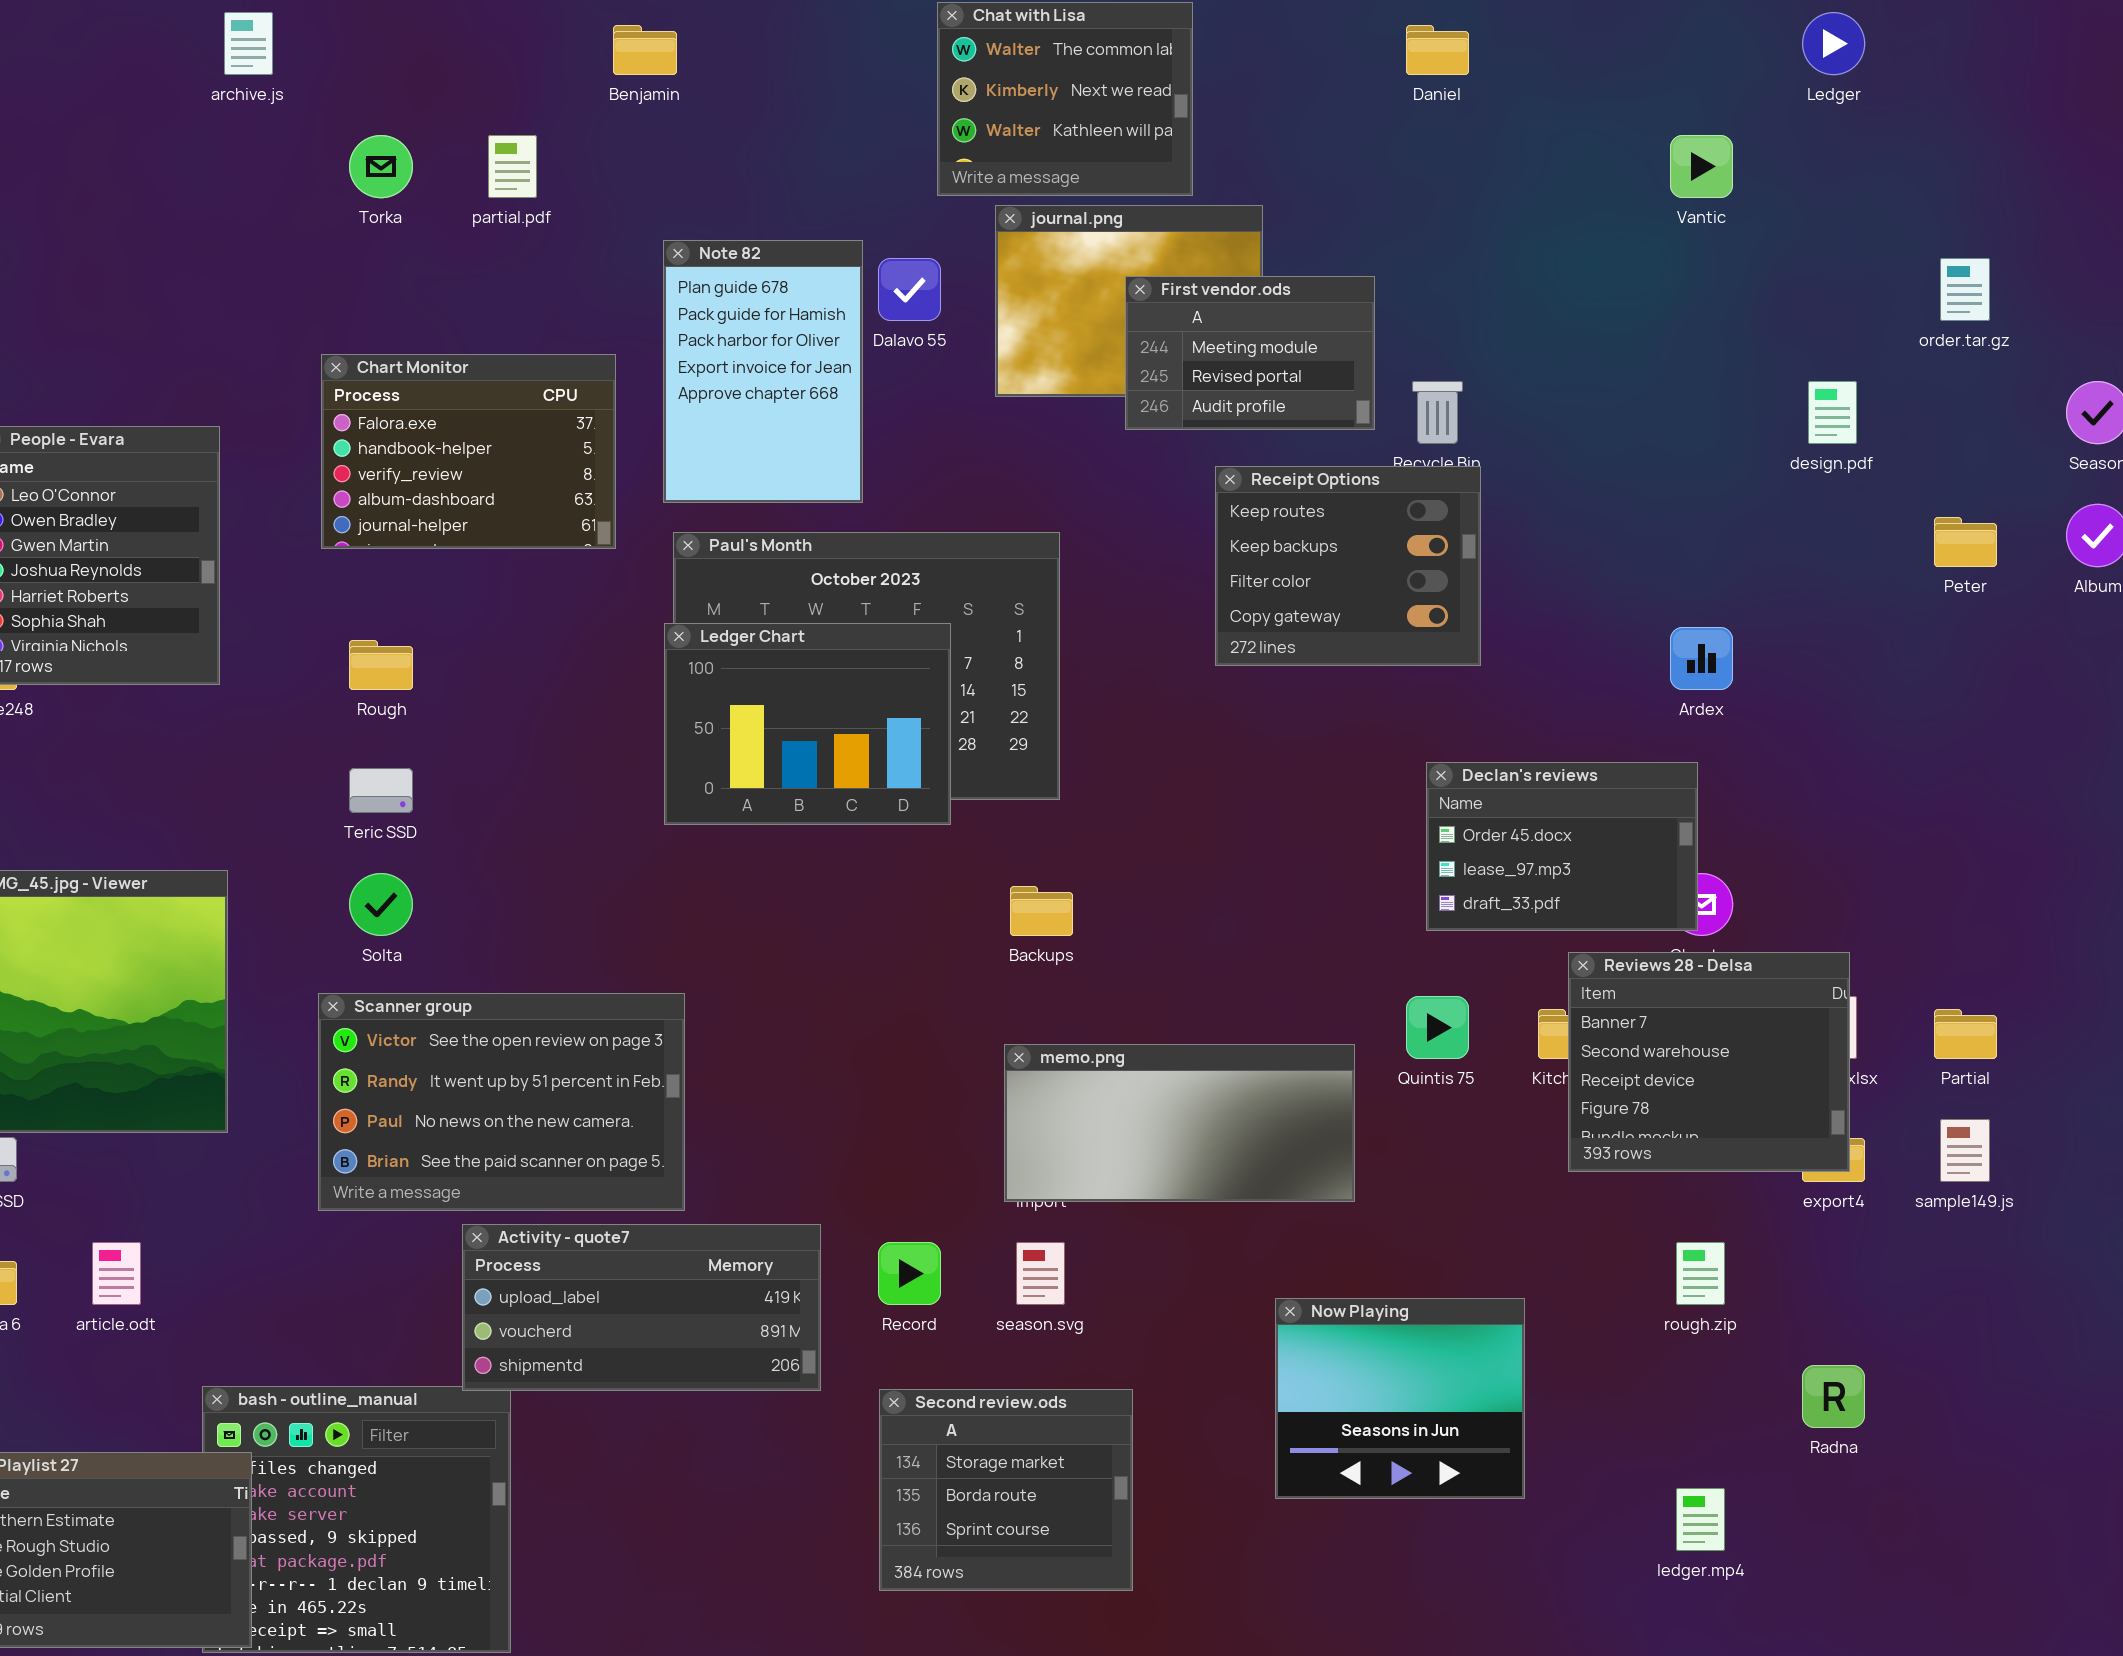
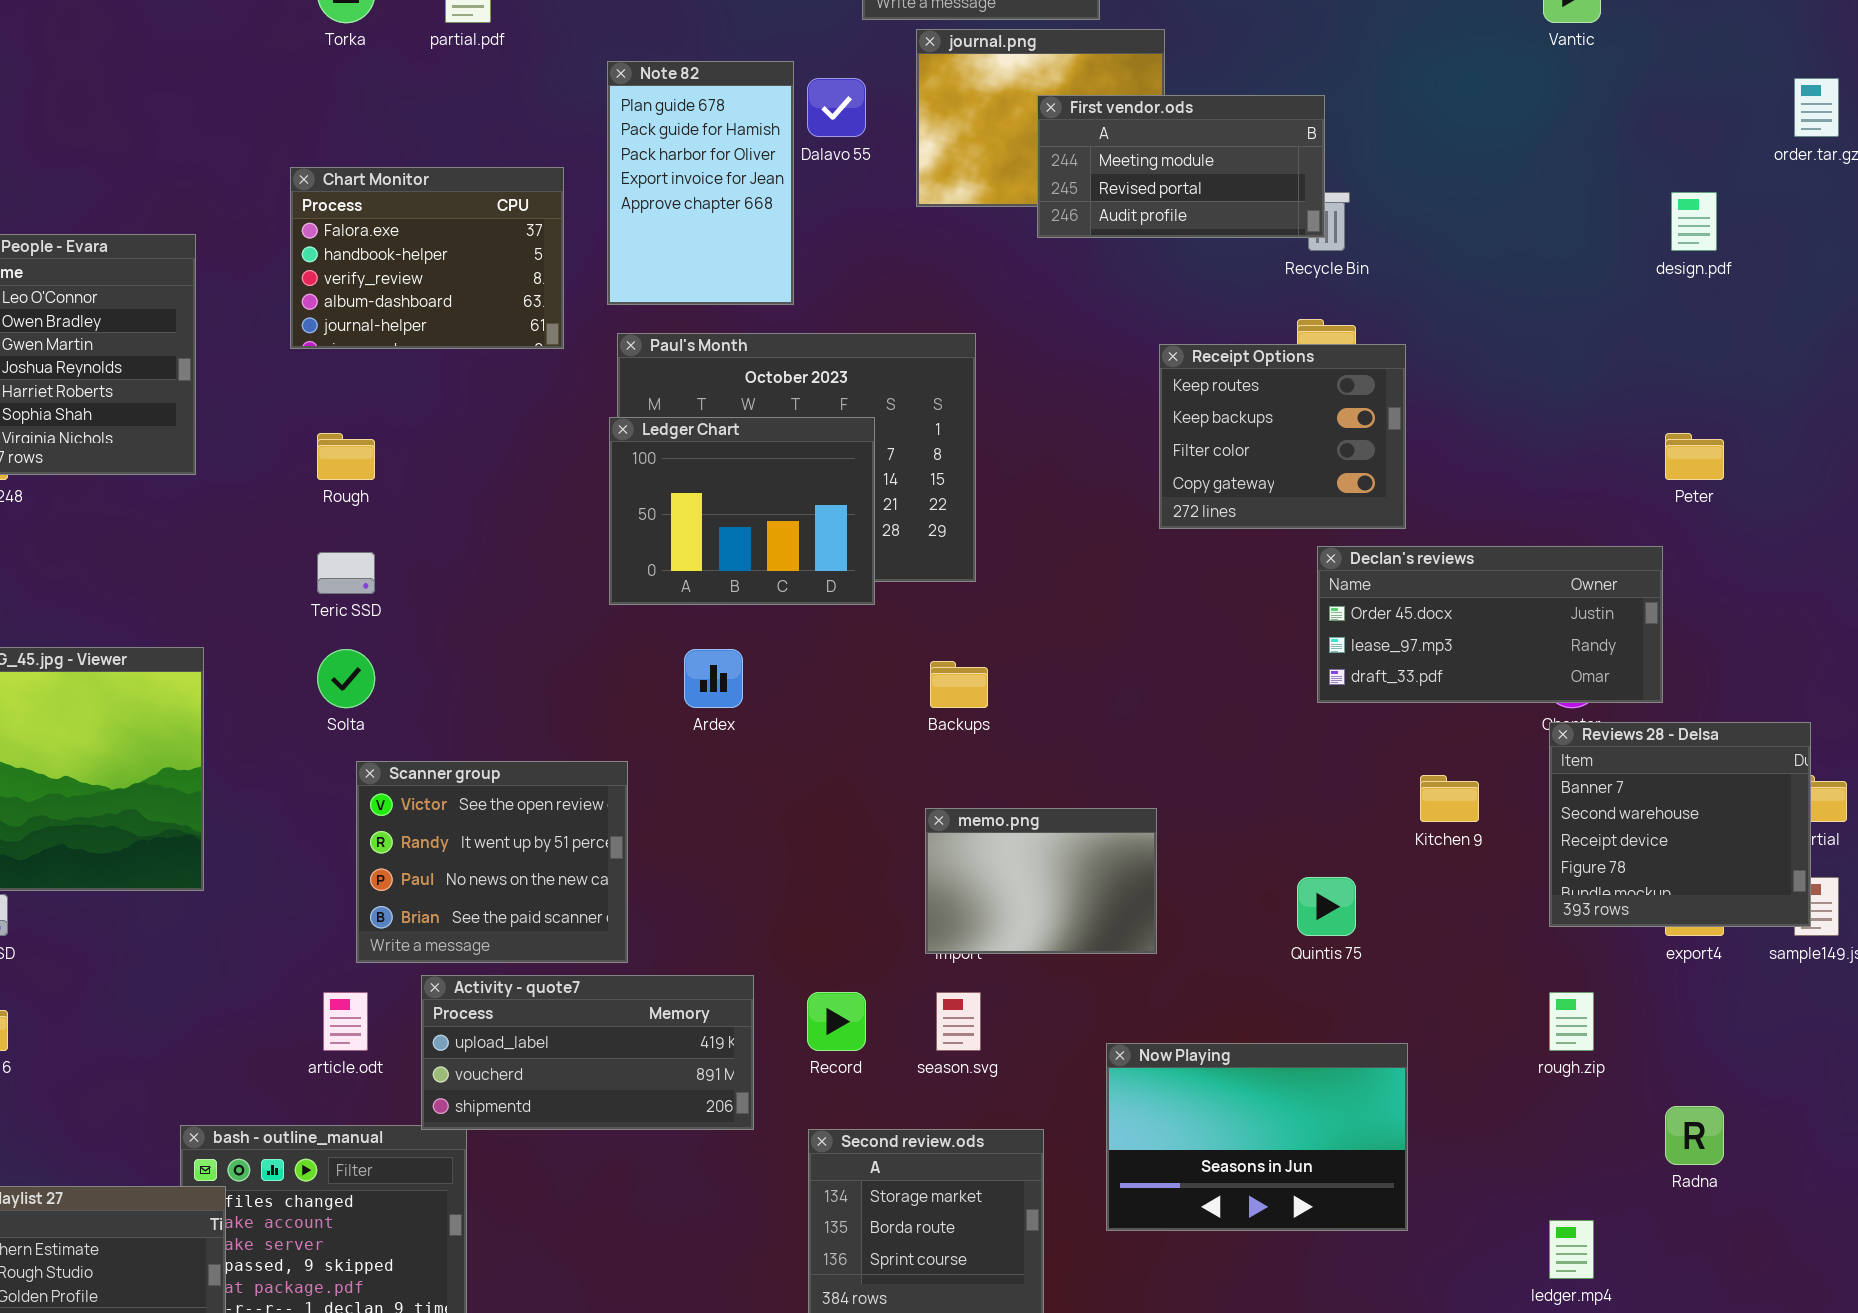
First vendor.ods: [1125,276,1375,430] -> [1037,95,1325,238], resized
Receipt Options: [1215,466,1481,666] -> [1159,344,1406,529], moved
Peter: [1934,517,1997,567] -> [1665,433,1724,480], moved
Ardex: [1670,627,1733,690] -> [684,649,743,708], moved
Declan's reviews: [1426,762,1698,931] -> [1317,546,1663,703], resized
Reviews 28 - Delsa: [1568,952,1850,1172] -> [1549,722,1811,927], moved
Scanner group: [318,993,685,1211] -> [356,761,628,963], resized
Quintis 75: [1406,996,1469,1059] -> [1297,877,1356,936], moved
memo.png: [1004,1044,1355,1202] -> [925,808,1157,954], resized
article.odt: [92,1242,141,1305] -> [323,992,368,1051], moved
Now Playing: [1275,1298,1525,1499] -> [1106,1043,1408,1231], resized

